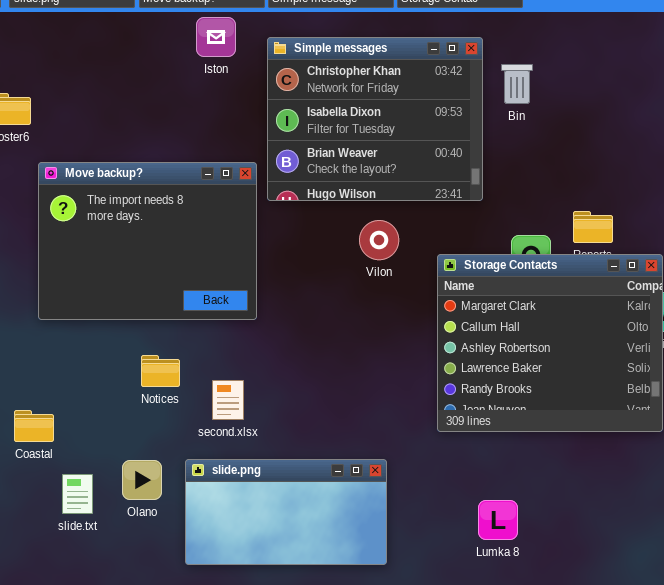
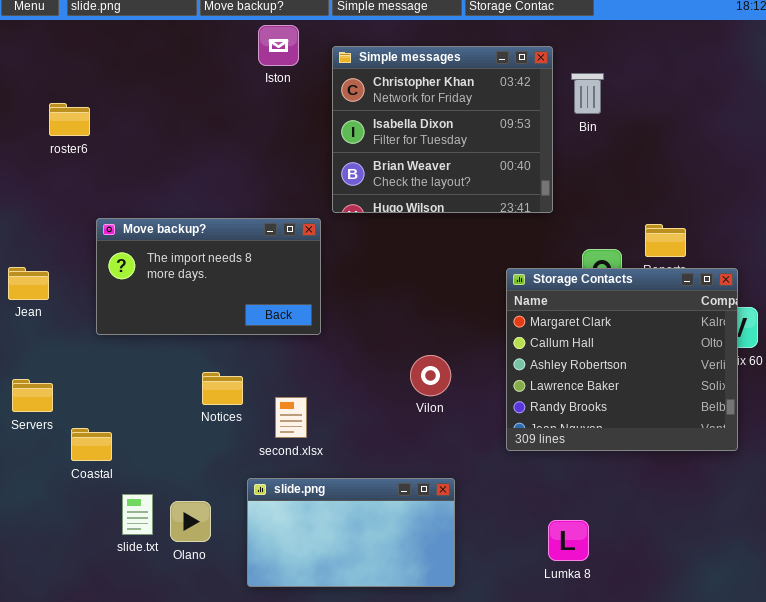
Move backup?: [38,162,257,320] -> [96,218,321,335], resized
Vilon: [359,220,399,260] -> [410,355,451,396], moved
Olano: [122,460,162,500] -> [170,501,211,542], moved

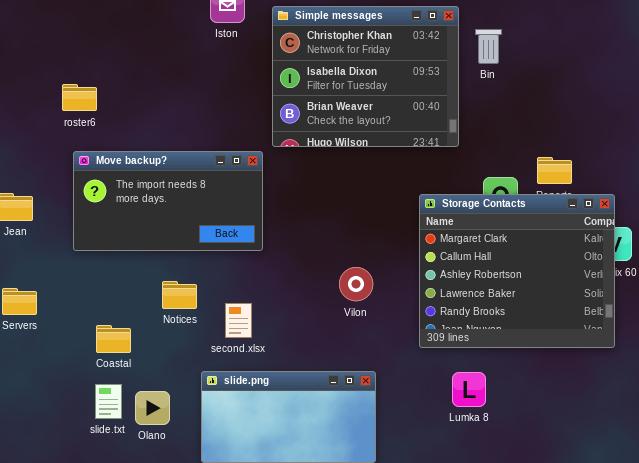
roster6: [49,103,90,136] -> [62,84,97,111], moved
Coastal: [71,428,112,461] -> [96,325,131,353], moved
Lumka 8: [548,520,589,561] -> [452,372,486,407], moved

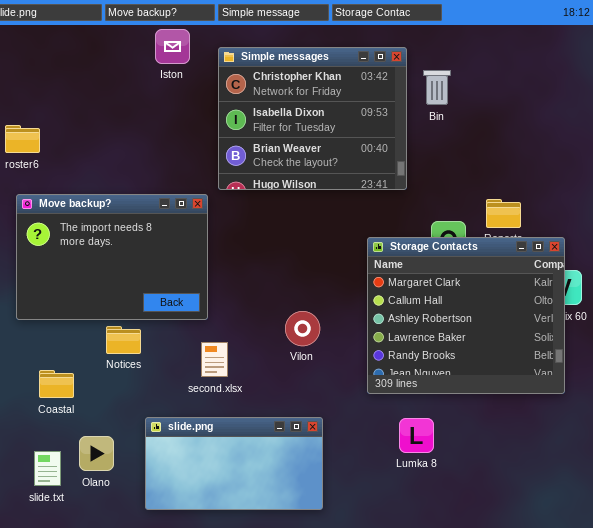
Move backup?: [73,151,263,251] -> [16,194,208,320], resized
second.xlsx: [225,303,252,338] -> [201,342,228,377], moved
slide.txt: [95,384,122,419] -> [34,451,61,486], moved

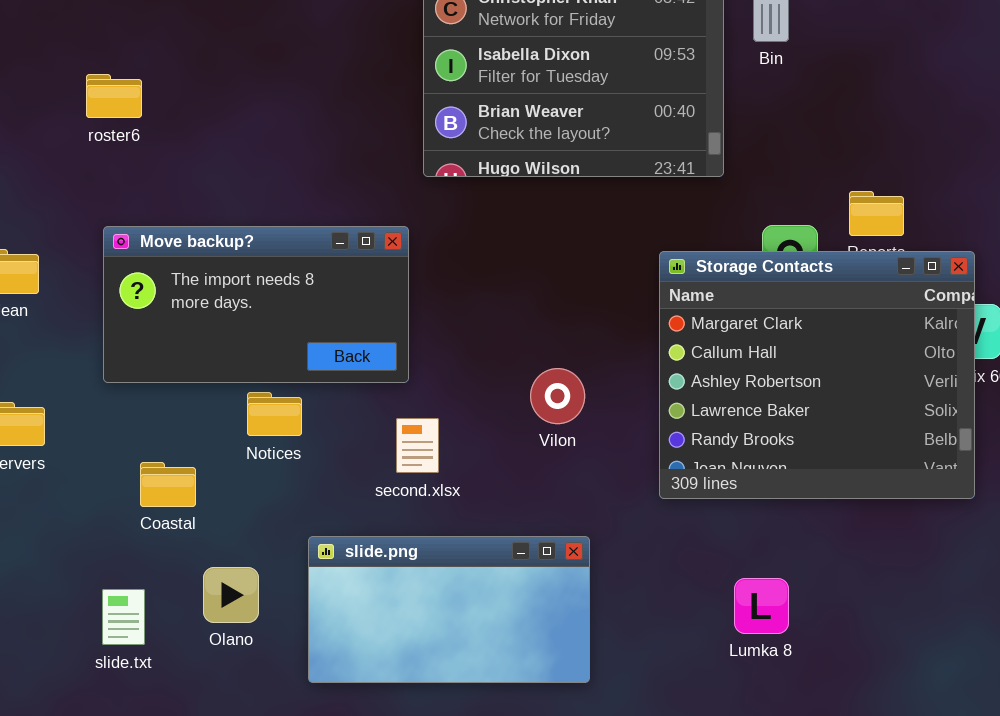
Move backup?: [16,194,208,320] -> [103,226,409,383], resized
Lumka 8: [399,418,434,453] -> [734,578,789,634], moved
slide.txt: [34,451,61,486] -> [102,589,145,645], moved

